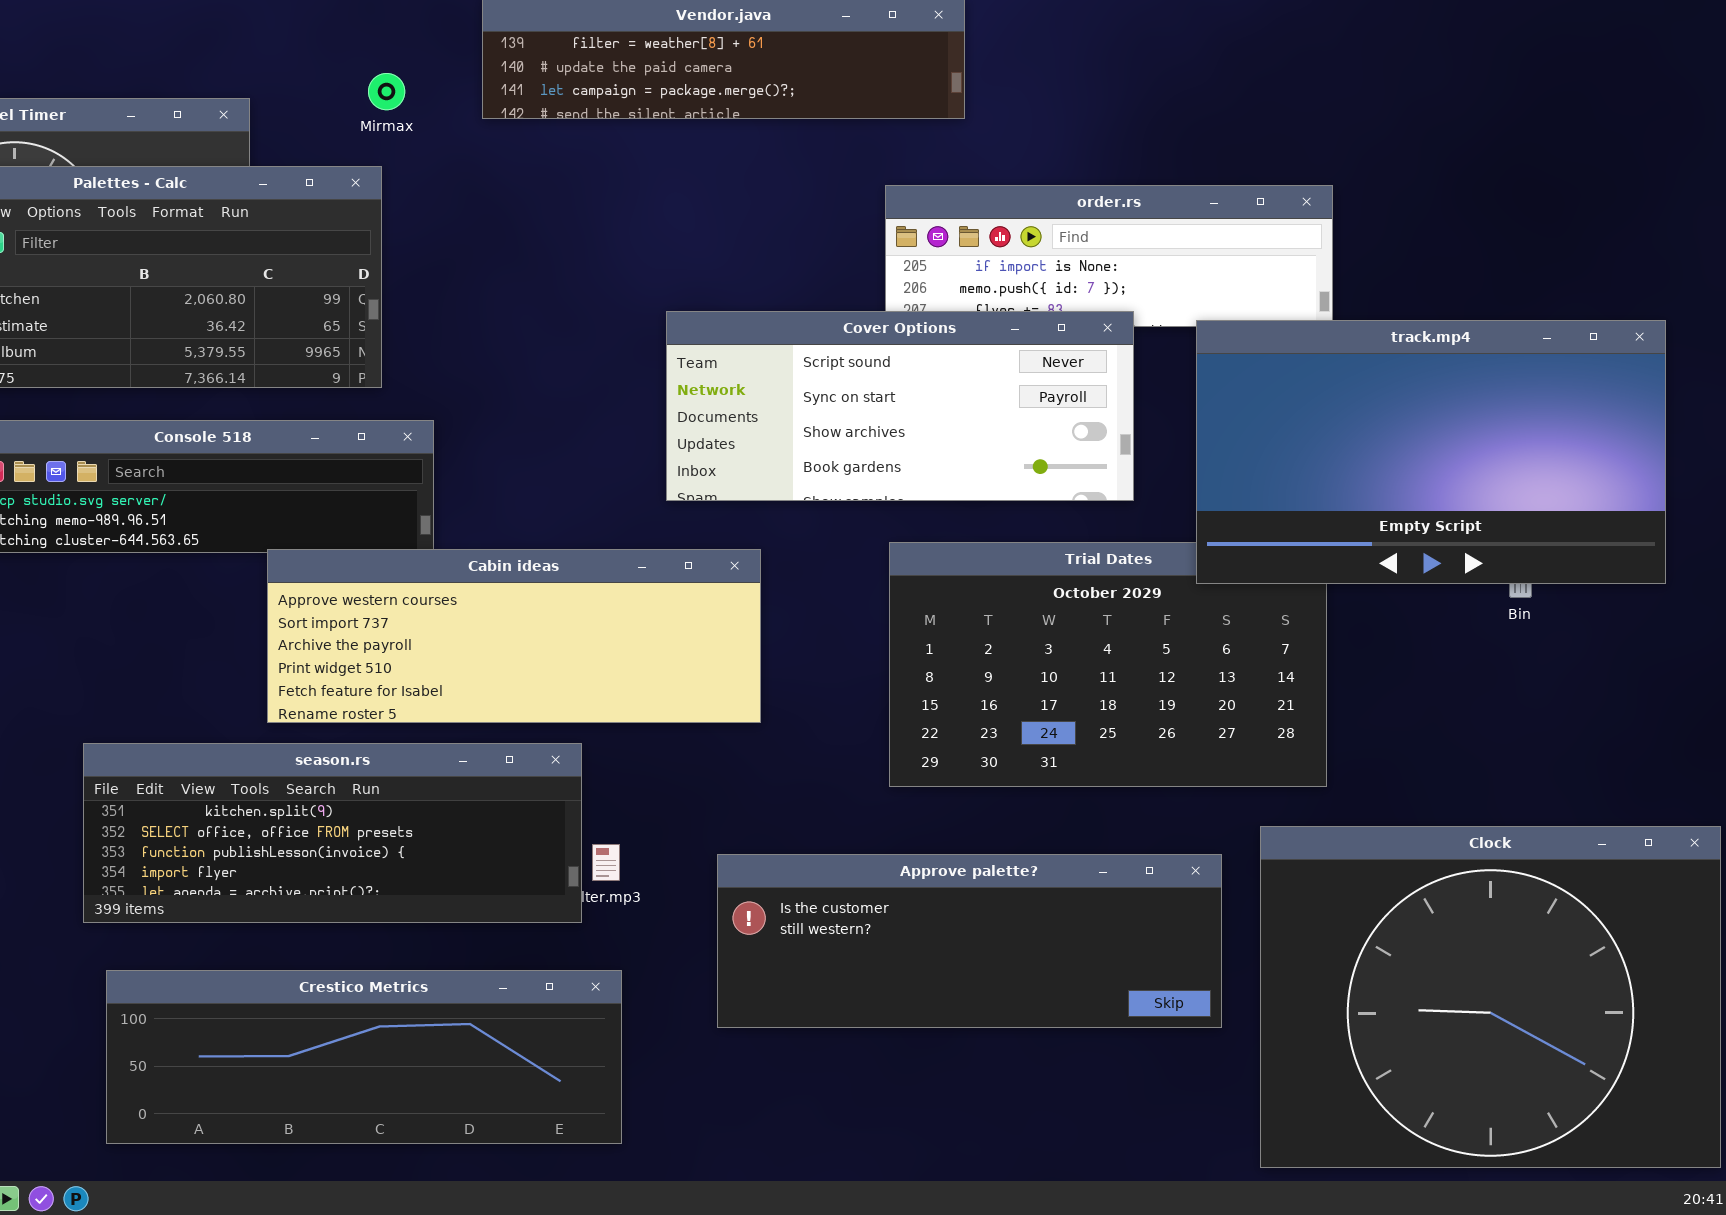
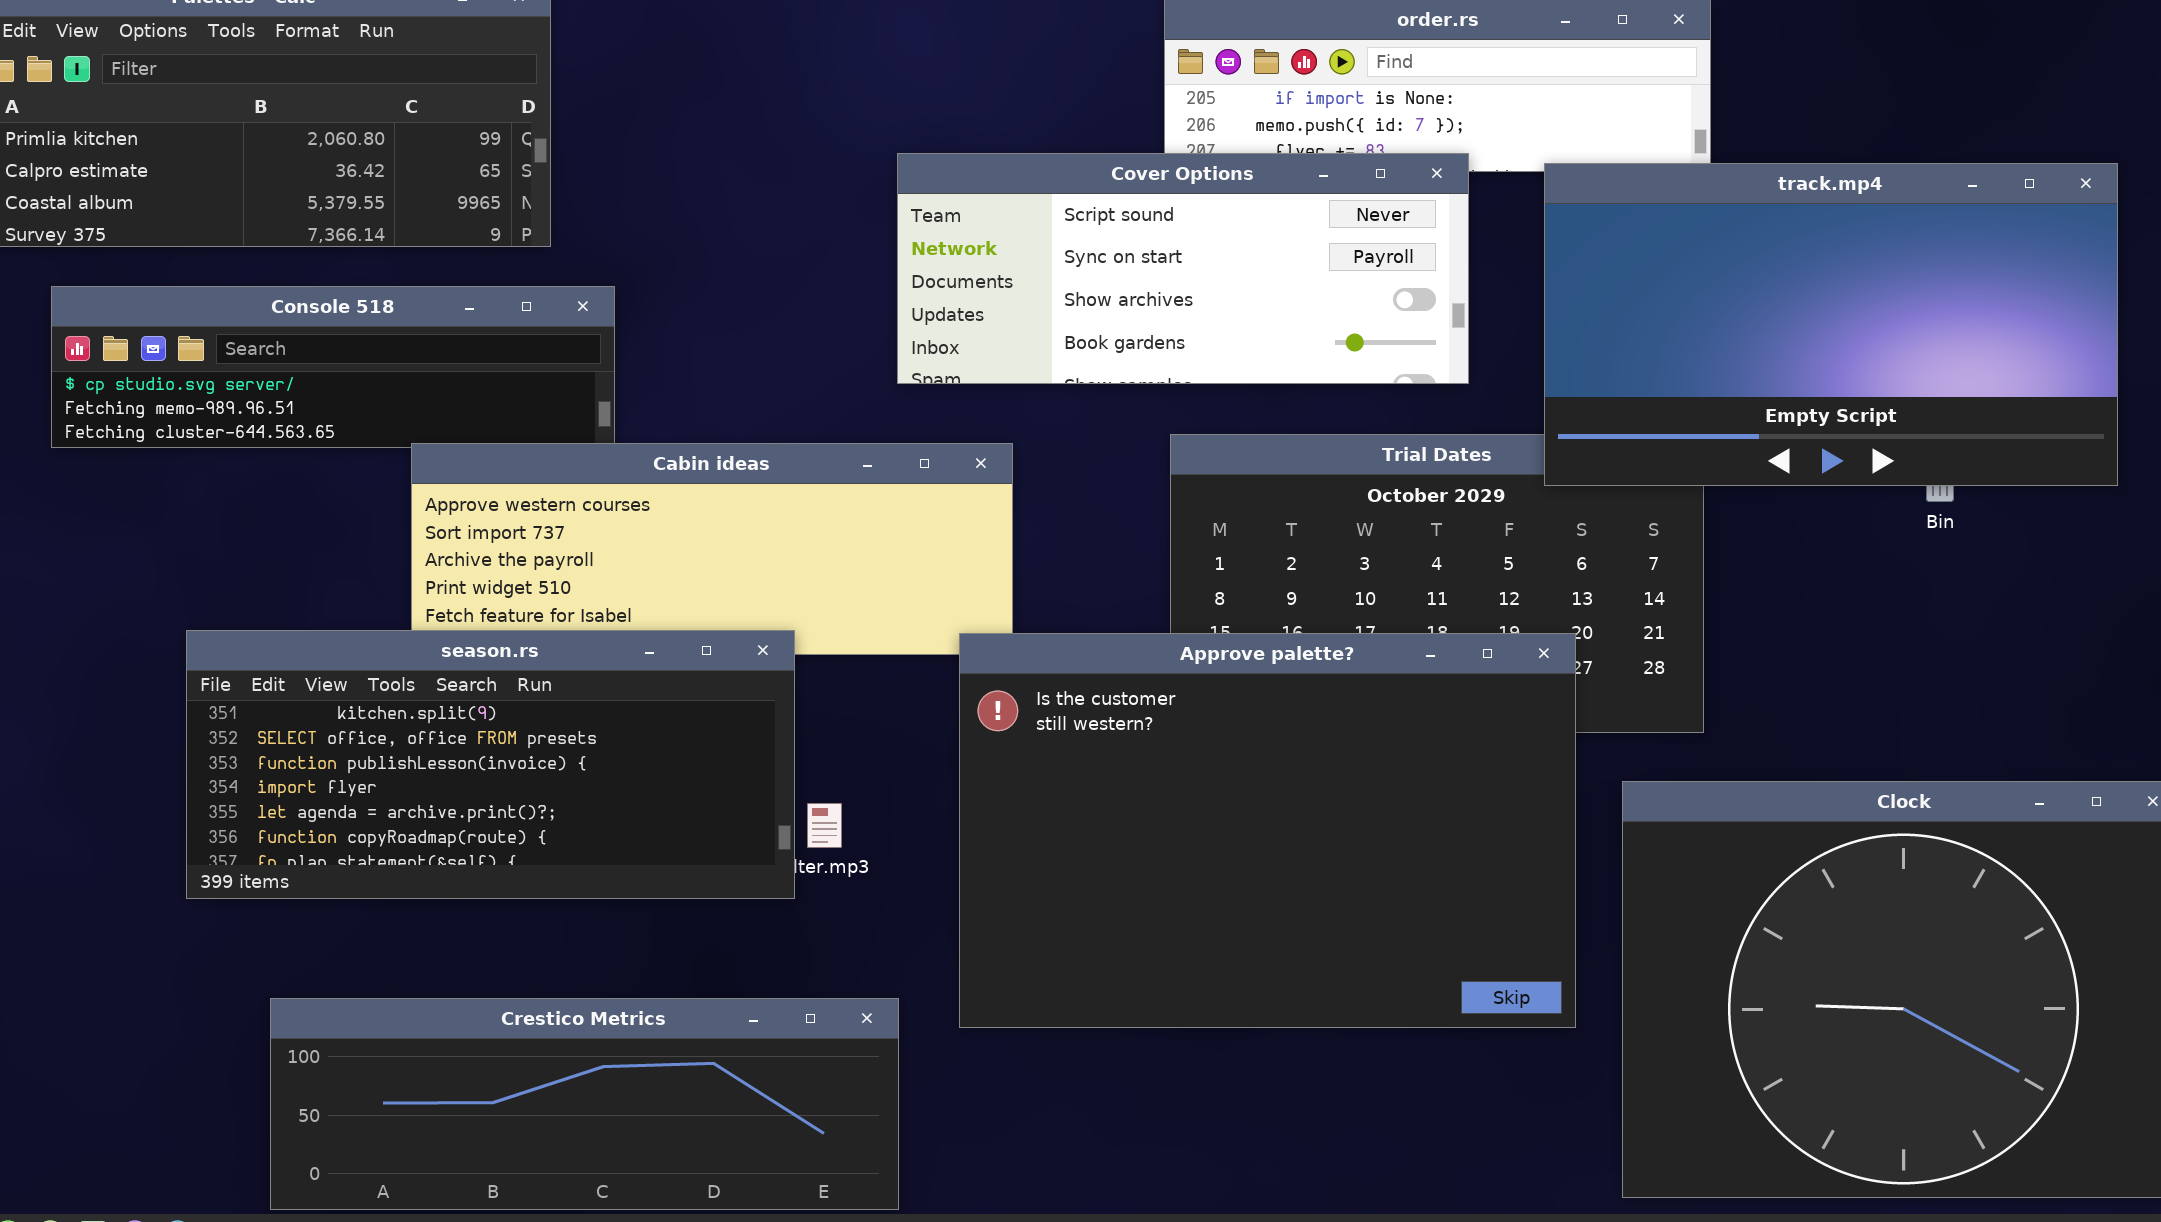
season.rs: [83,743,582,923] -> [186,630,795,899], resized
Approve palette?: [717,854,1222,1028] -> [959,633,1576,1028], resized
Crestico Metrics: [106,970,622,1144] -> [270,998,899,1210], moved

